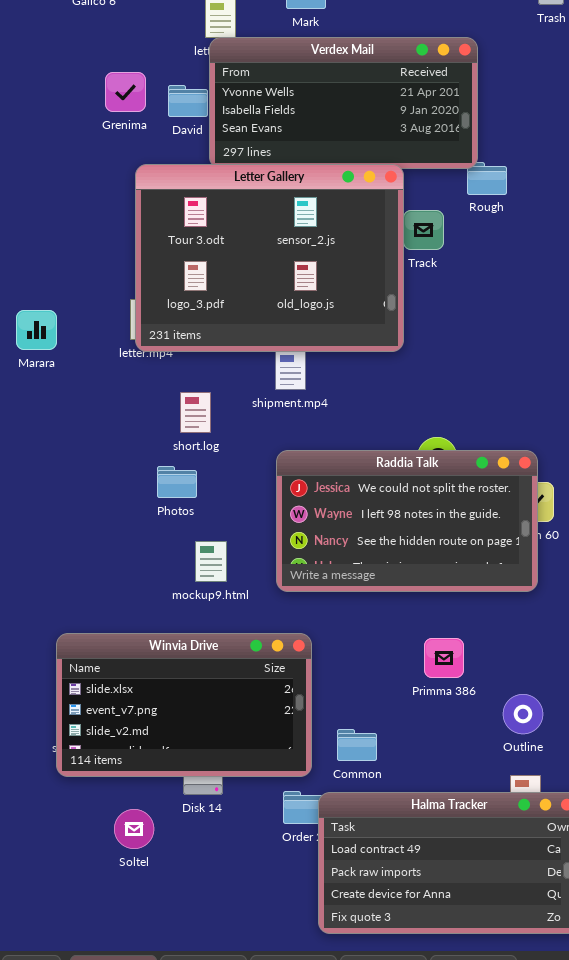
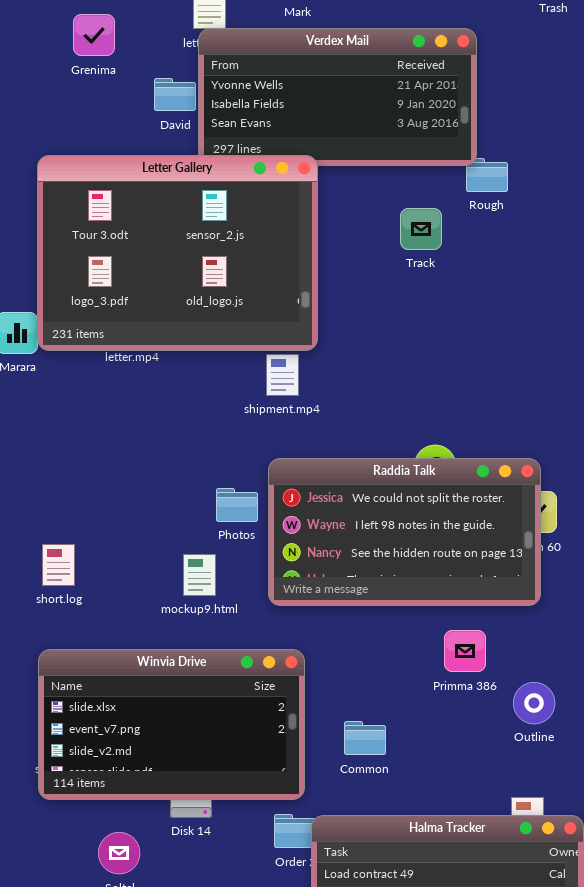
Grenima: [105,72,146,112] -> [73,14,115,56], moved
Letter Gallery: [135,164,404,352] -> [37,155,318,351], moved
short.log: [180,392,211,433] -> [42,544,75,586], moved
Photos: [157,466,197,498] -> [216,488,258,522], moved
Primma 386: [424,638,464,678] -> [444,630,486,672], moved
Outline: [503,694,543,734] -> [513,682,555,724], moved
Common: [337,729,377,761] -> [344,721,386,755], moved

